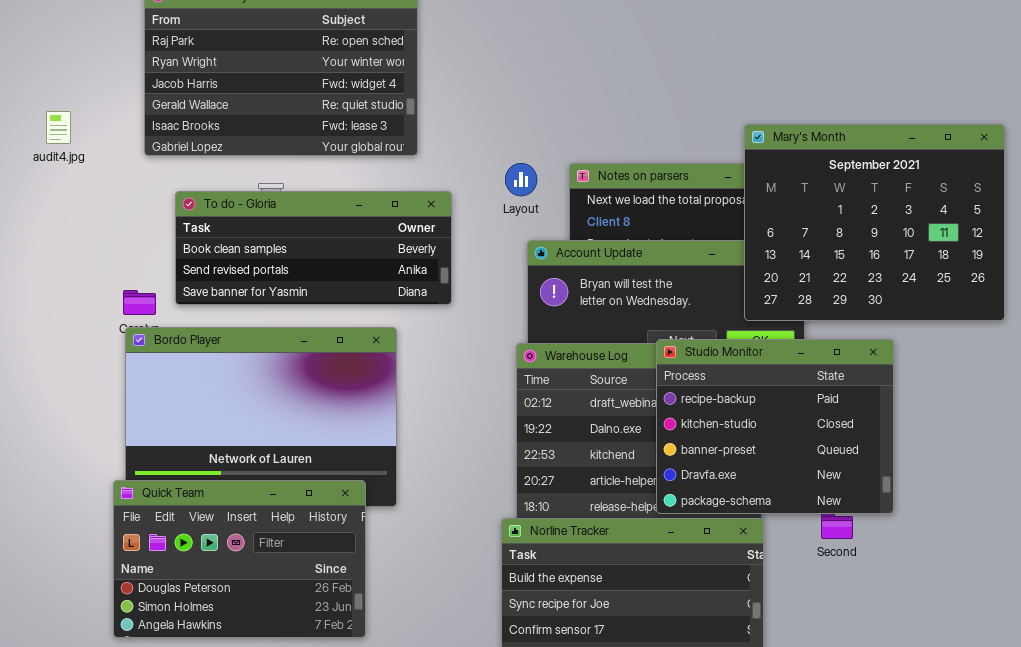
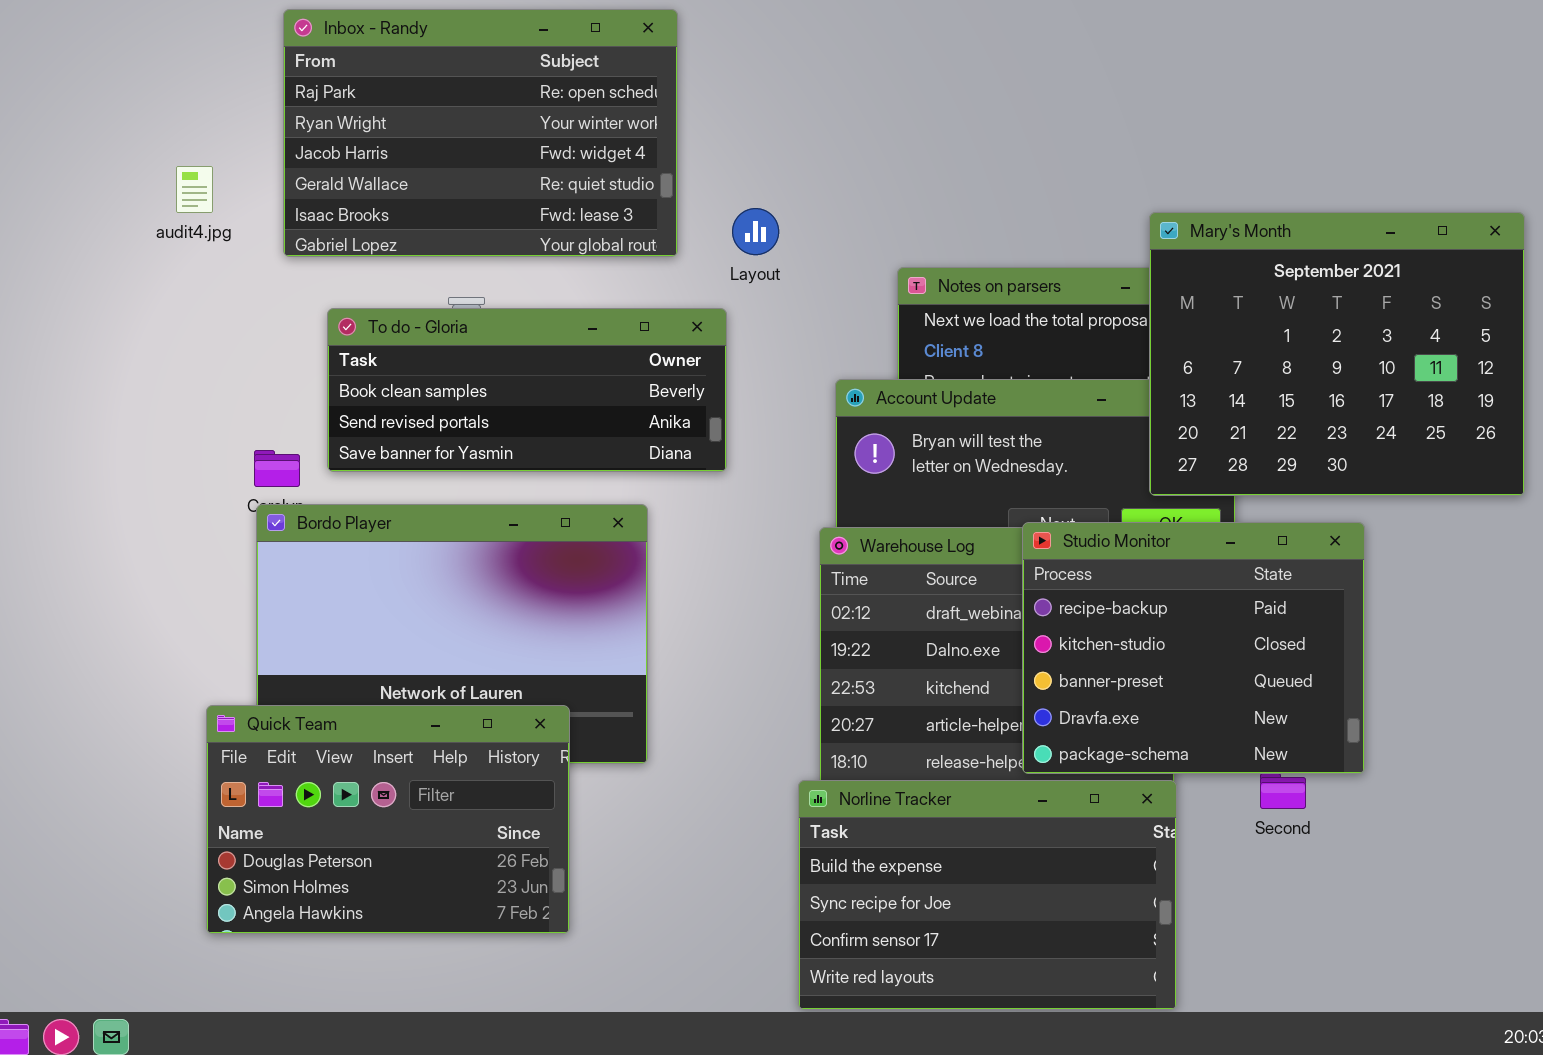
audit4.jpg: [46,111,71,144] -> [176,166,213,213], moved
Layout: [505,163,537,196] -> [732,208,779,255], moved
Quick Team: [113,480,366,638] -> [206,705,570,934], moved

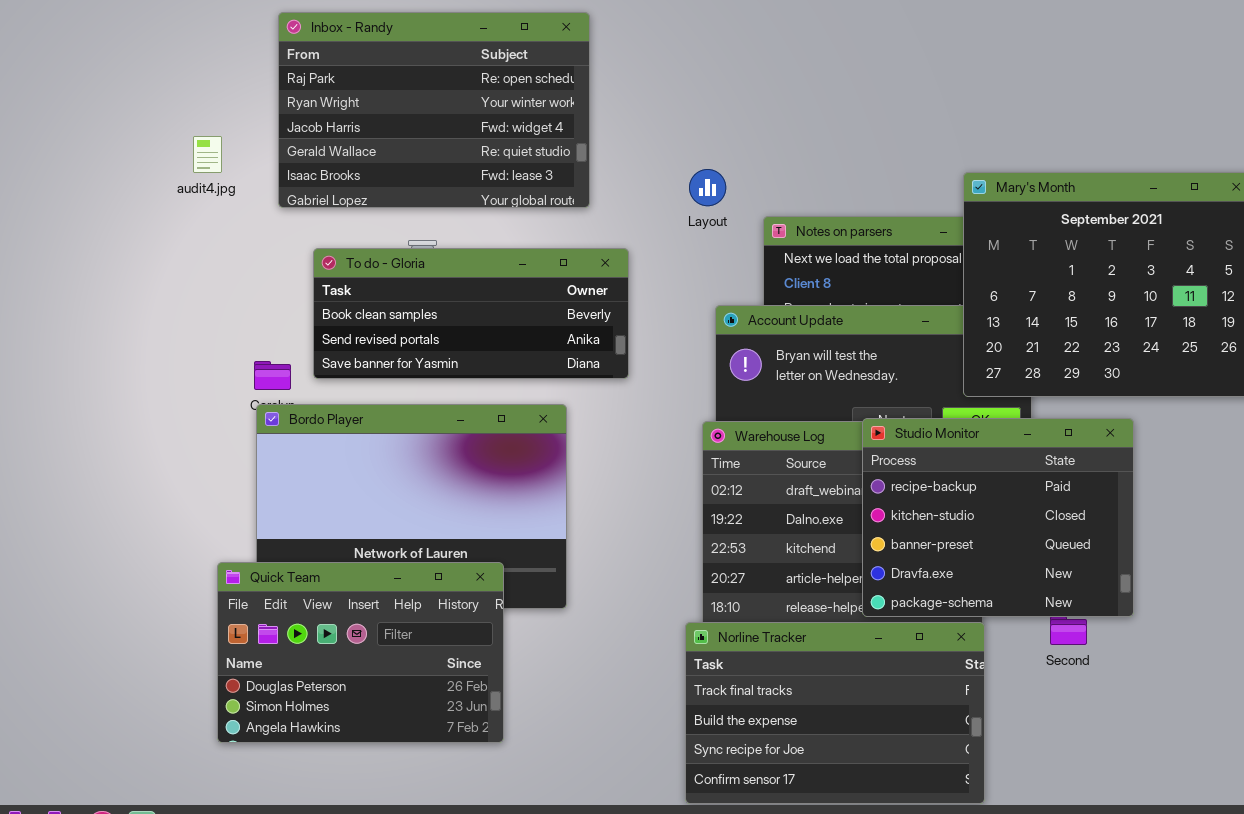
Layout: [732,208,779,255] -> [689,169,726,206], moved
Norline Tracker: [798,780,1177,1010] -> [685,622,985,804], scrolled up 1 row

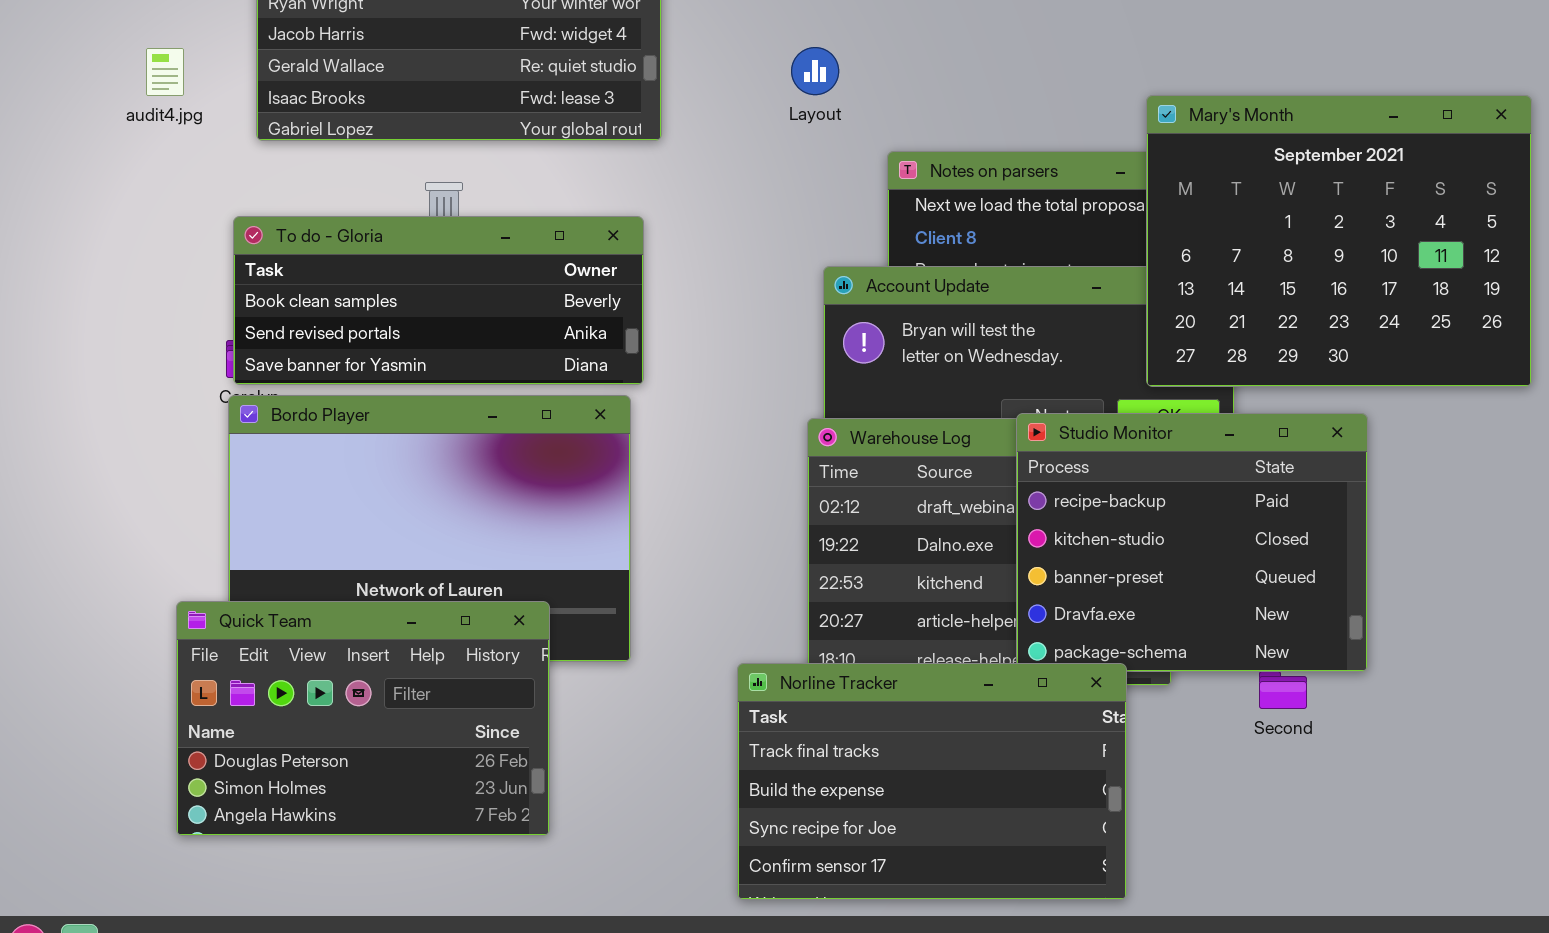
Layout: [689,169,726,206] -> [791,47,839,95], moved
To do - Gloria: [313,248,629,379] -> [233,216,644,385], moved
Norline Tracker: [685,622,985,804] -> [737,663,1127,900], moved

